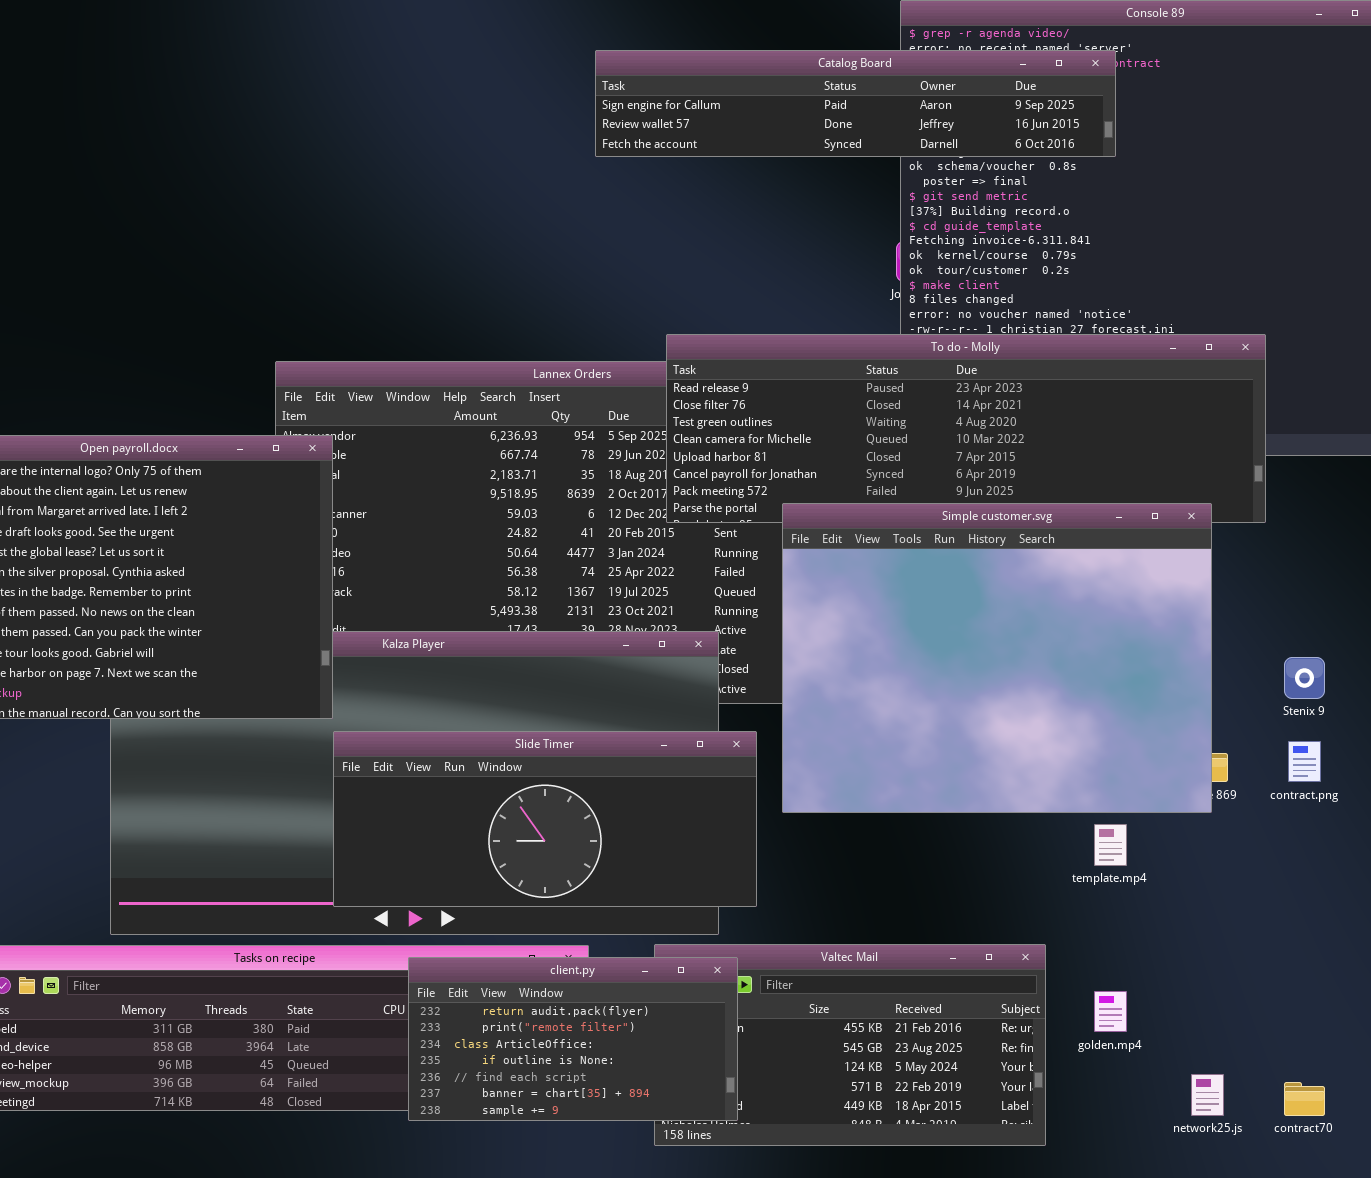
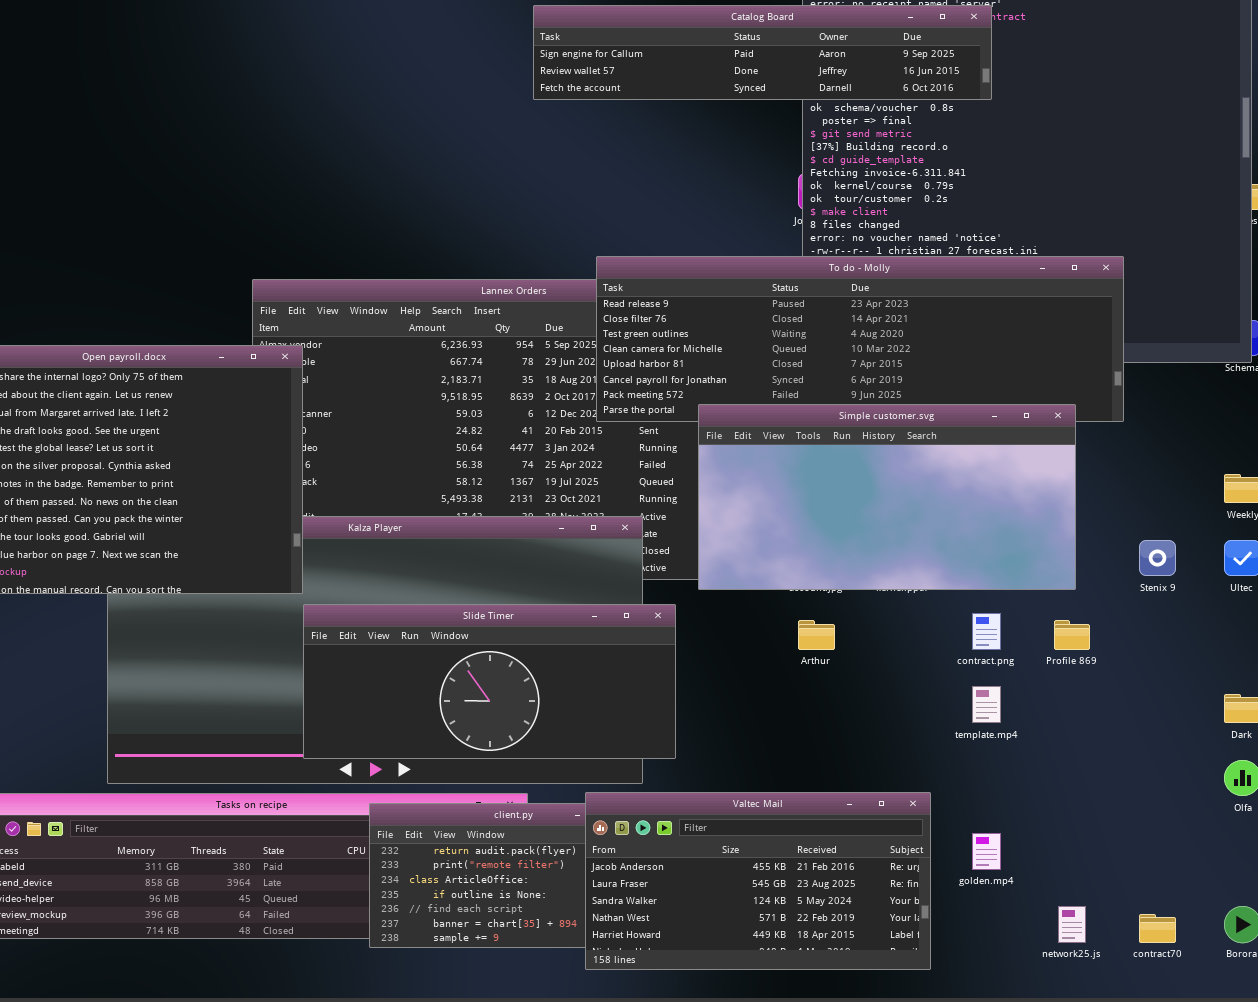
Simple customer.svg: [782,503,1212,813] -> [698,404,1076,590], resized
contract.png: [1288,741,1321,782] -> [972,613,1001,650], moved
Valtec Mail: [654,944,1046,1146] -> [585,792,931,970], raised

